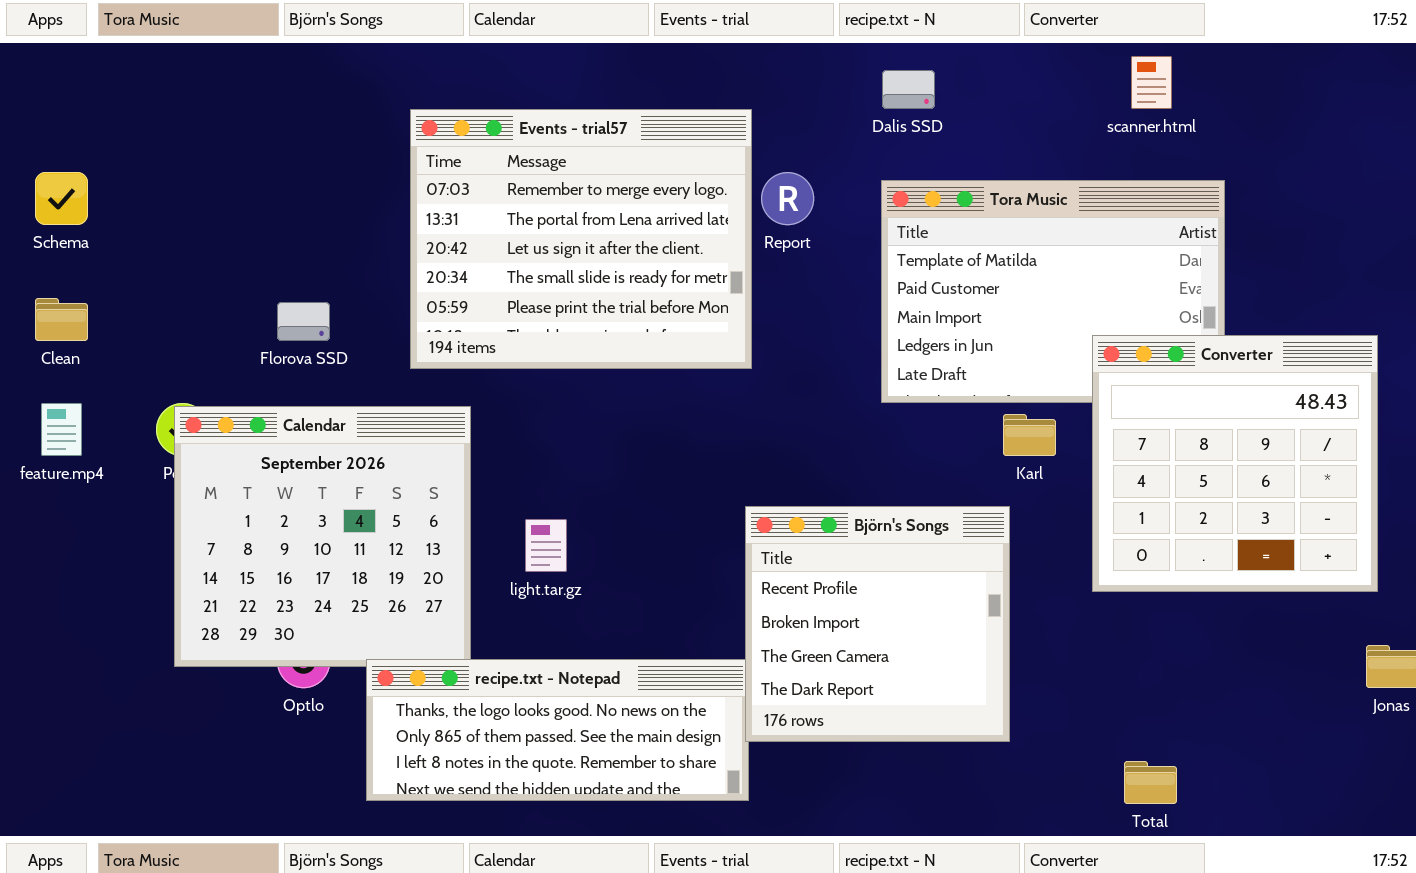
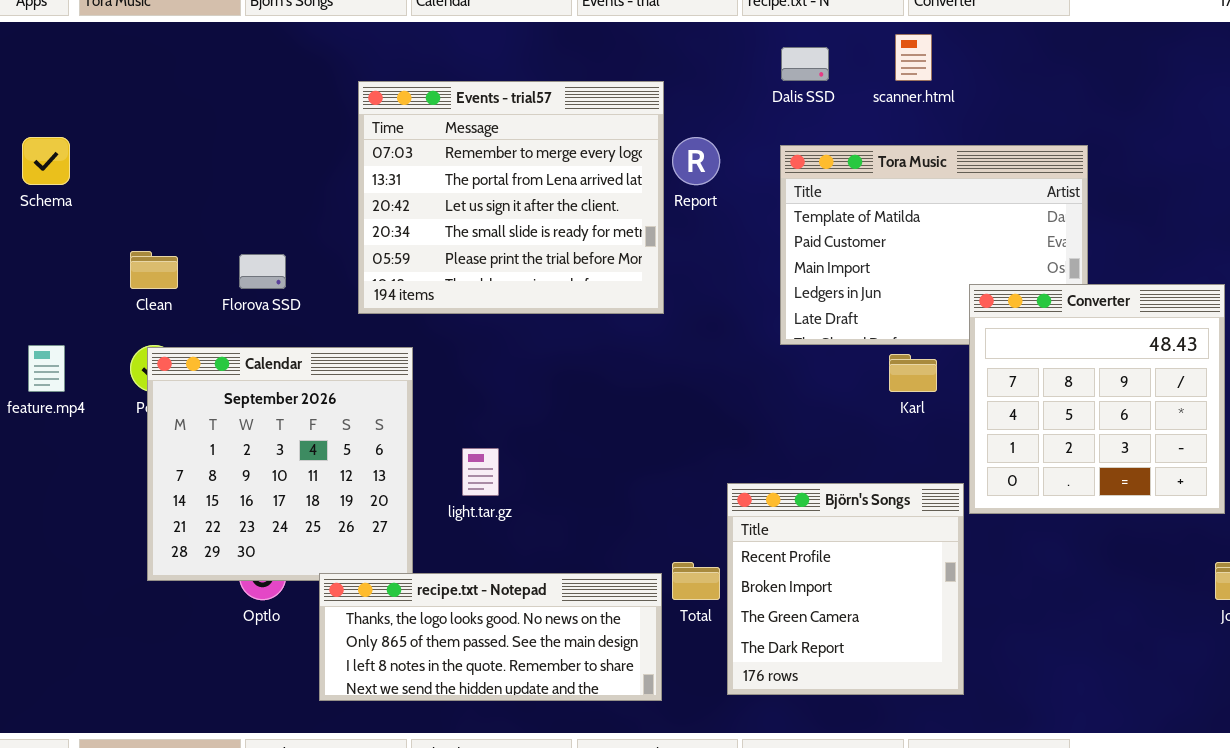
scanner.html: [1131,56,1172,109] -> [895,34,932,81], moved
Clean: [35,298,88,341] -> [130,251,178,289], moved
Björn's Songs: [745,506,1010,742] -> [727,483,964,695], moved
Total: [1124,761,1177,804] -> [672,562,720,600], moved

